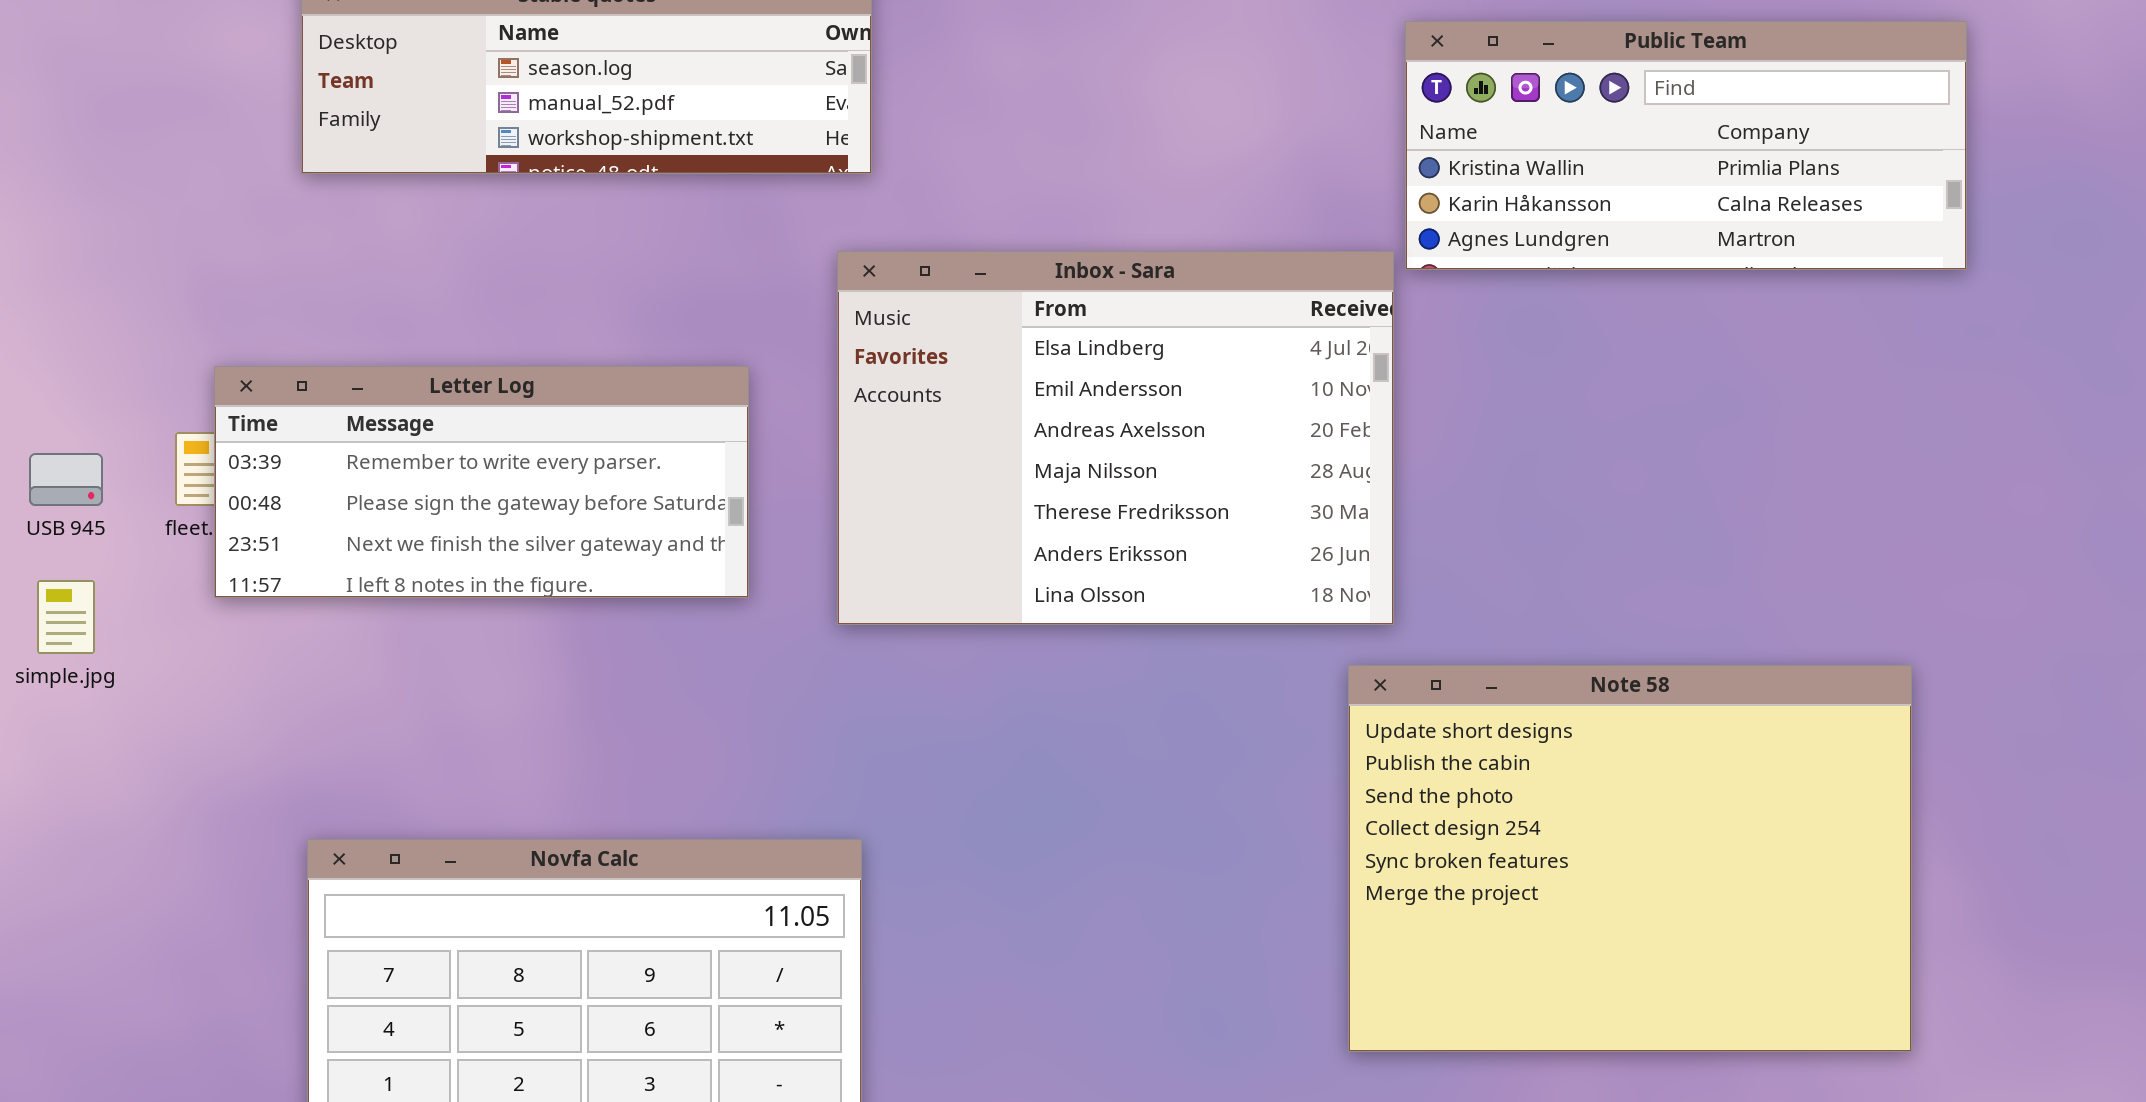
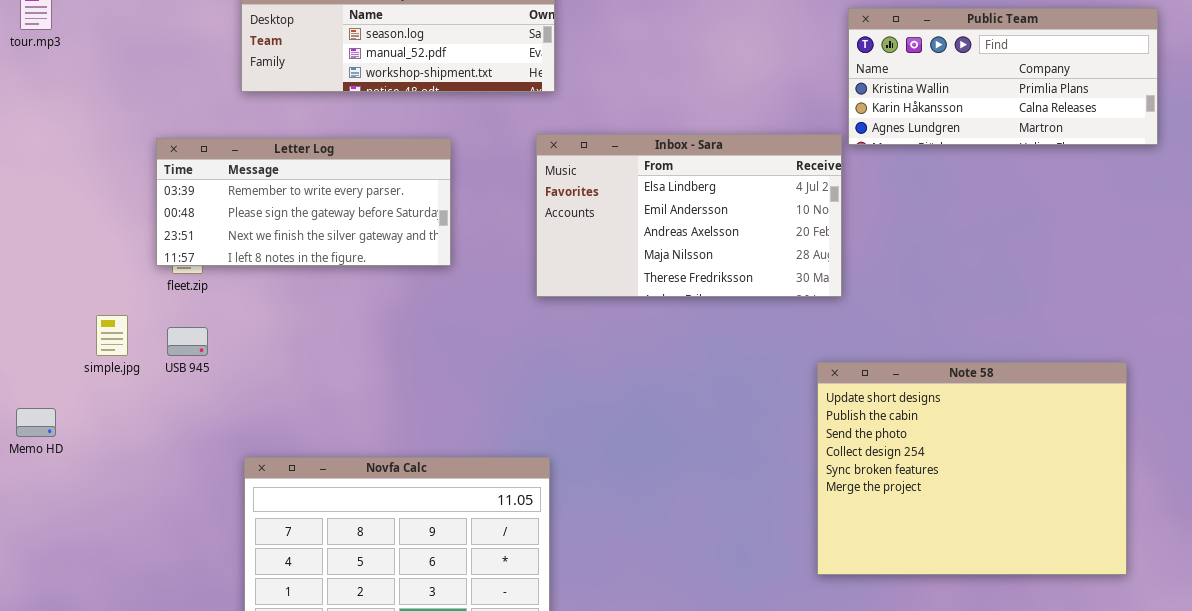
Inbox - Sara: [837,251,1394,625] -> [536,134,842,297], resized
Letter Log: [214,366,749,598] -> [156,138,451,266], moved
USB 945: [29,453,103,506] -> [167,327,208,356], moved

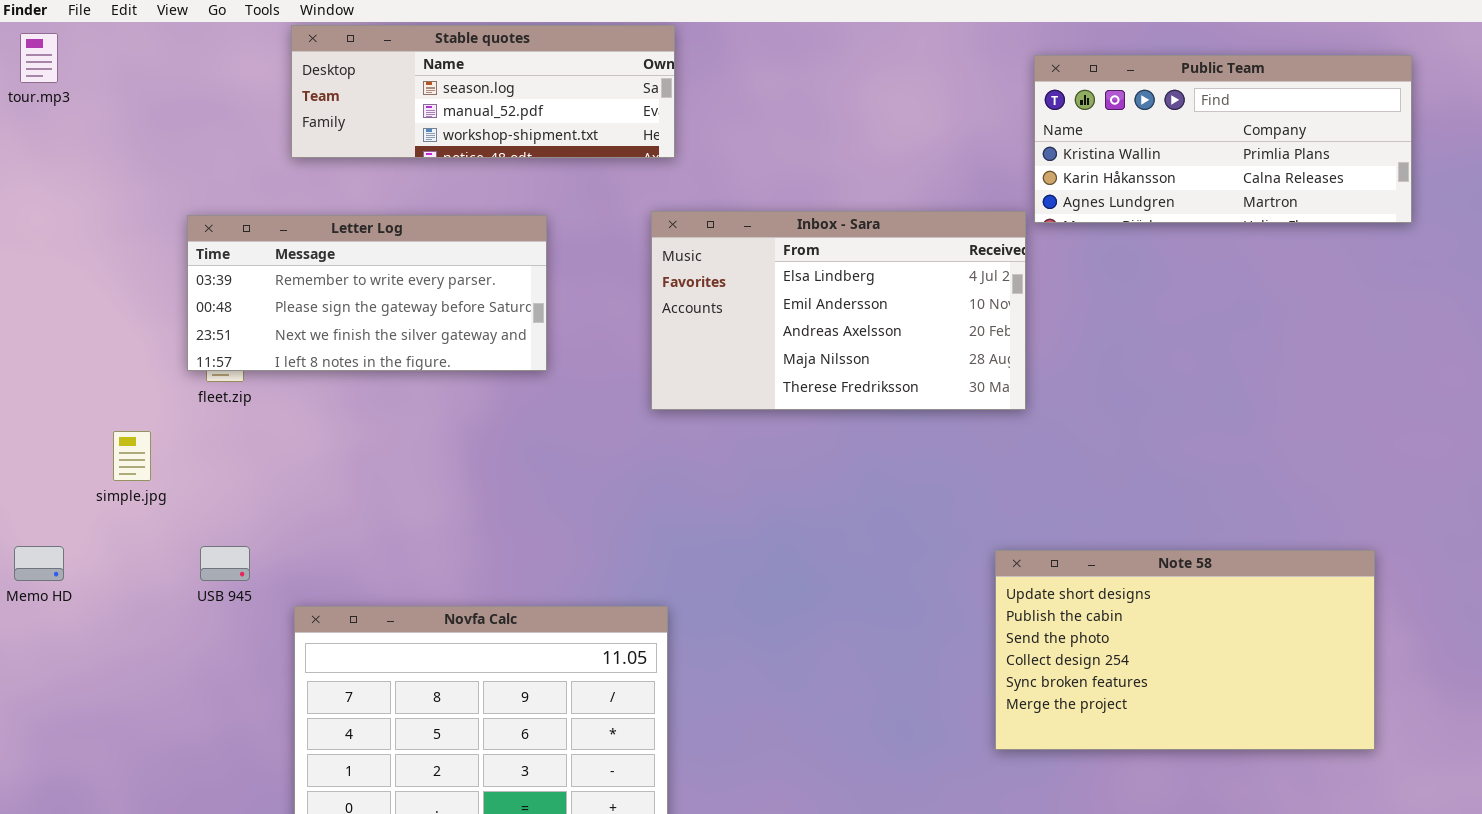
USB 945: [167,327,208,356] -> [200,546,250,581], moved
Note 58: [817,362,1127,575] -> [995,550,1375,750], resized

